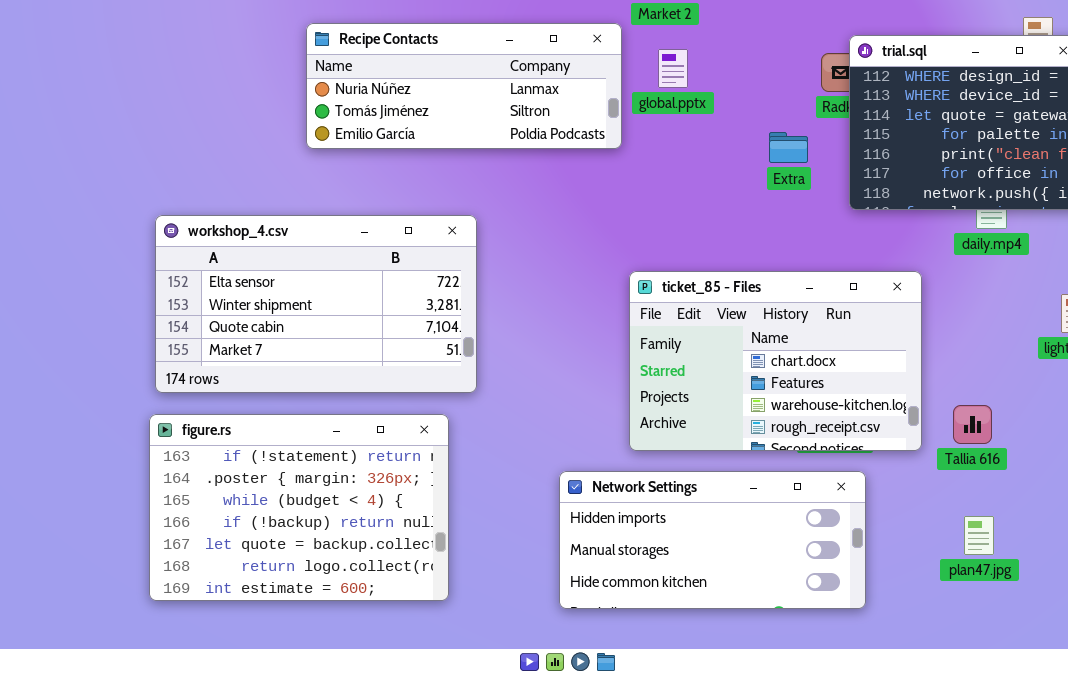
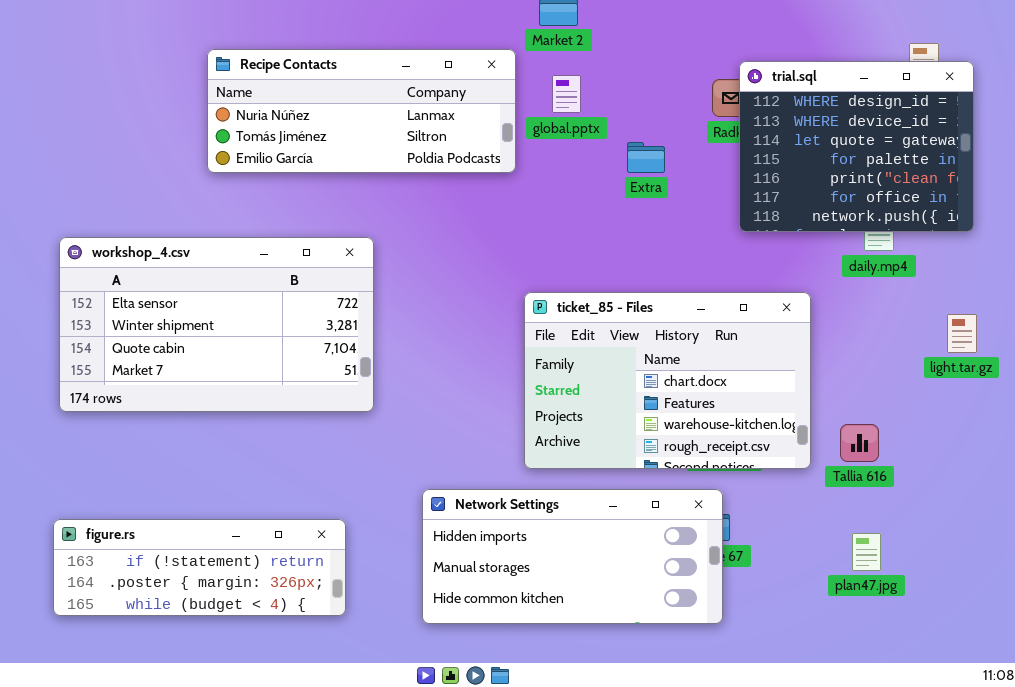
Extra: [769,132,808,163] -> [627,142,665,173], moved
figure.rs: [149,414,449,601] -> [53,519,346,616], resized
Network Settings: [559,471,866,609] -> [422,489,723,624], moved

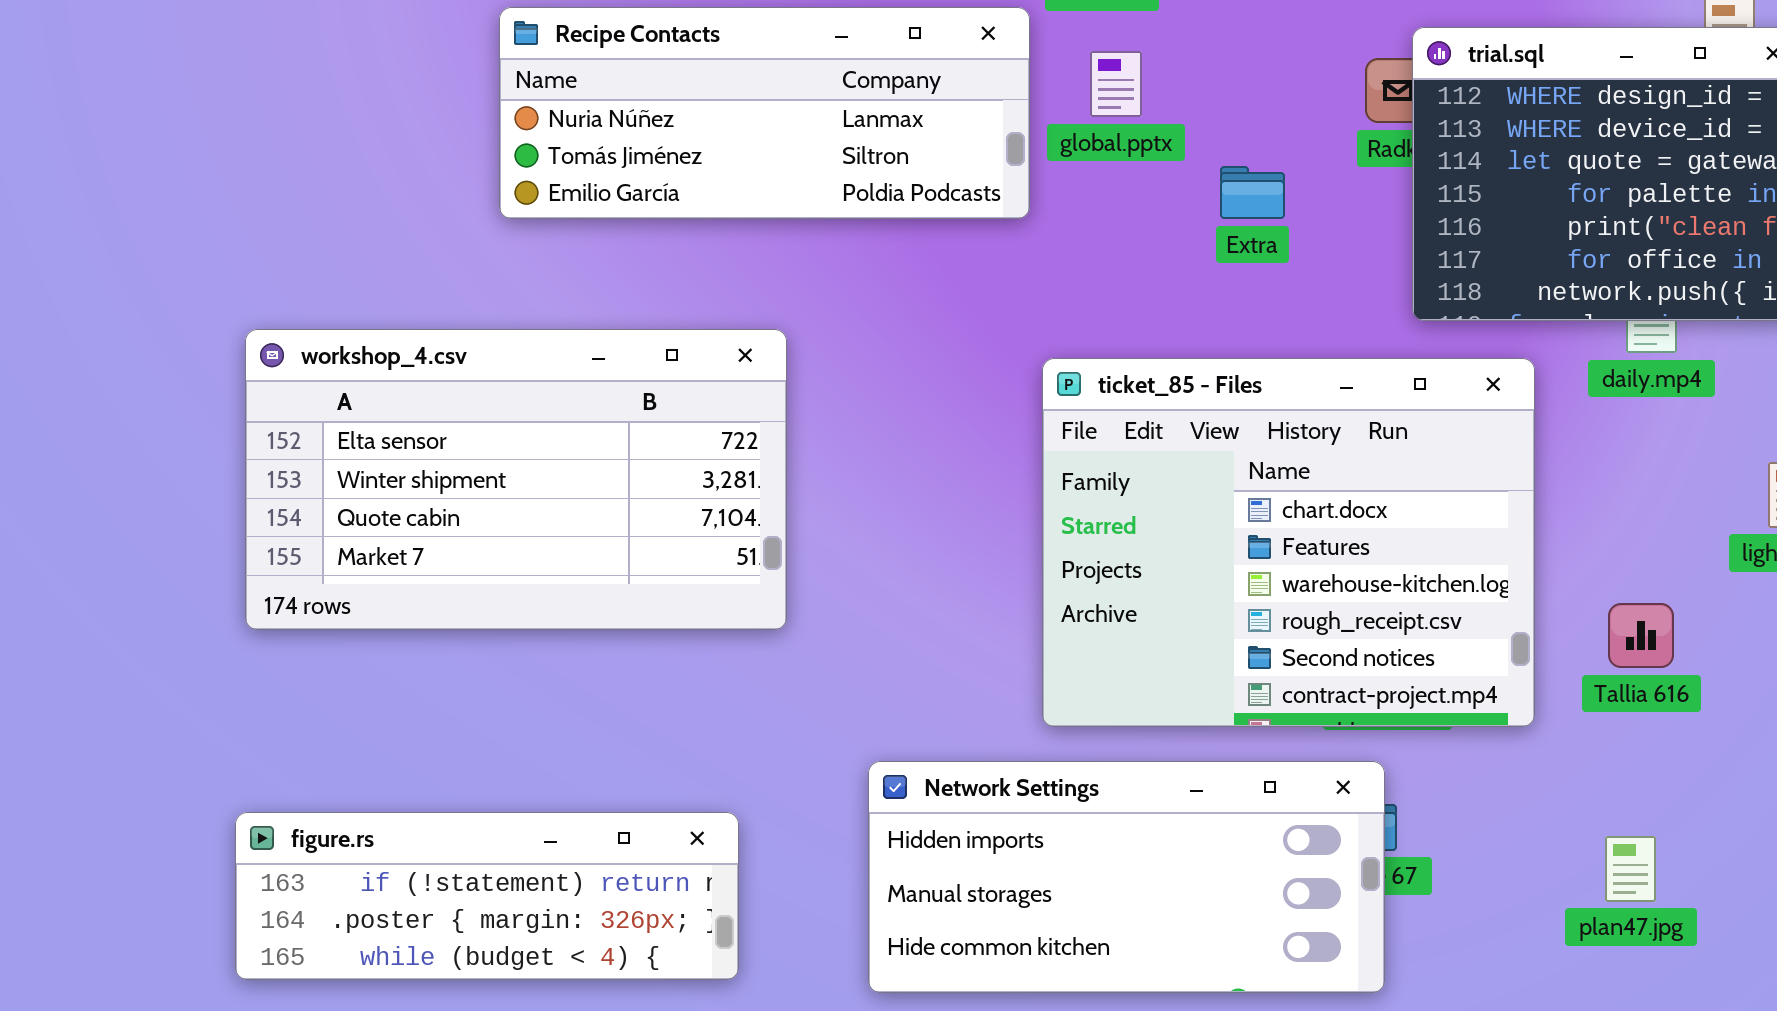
ticket_85 - Files: [524,292,811,469] -> [1042,358,1535,727], resized
Tallia 616: [840,424,879,462] -> [1608,603,1674,668], moved

